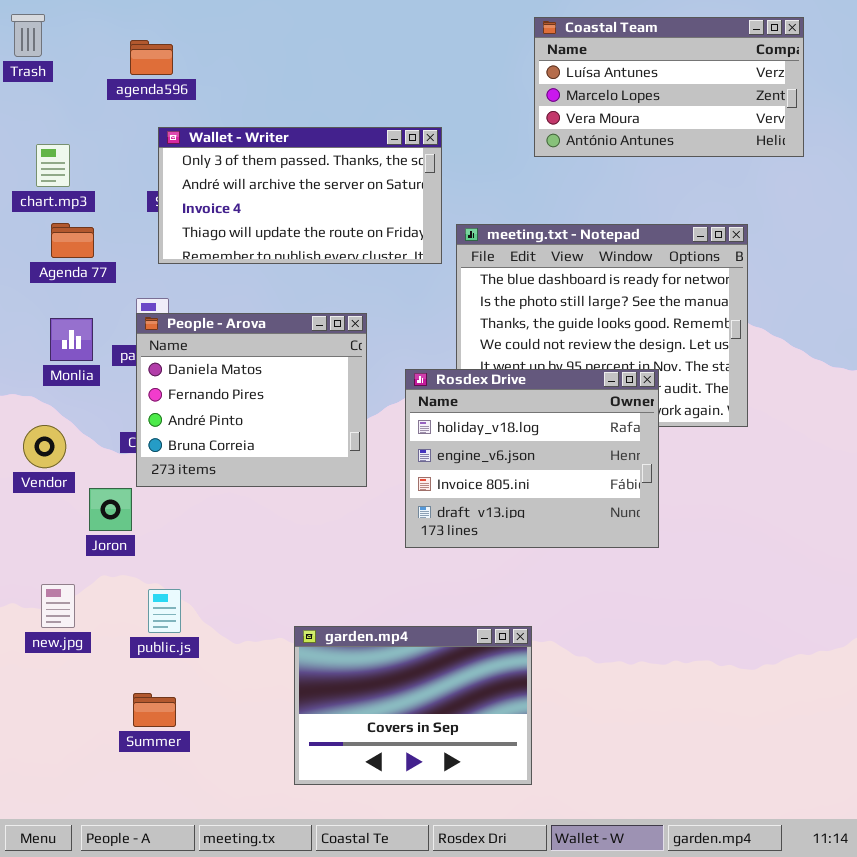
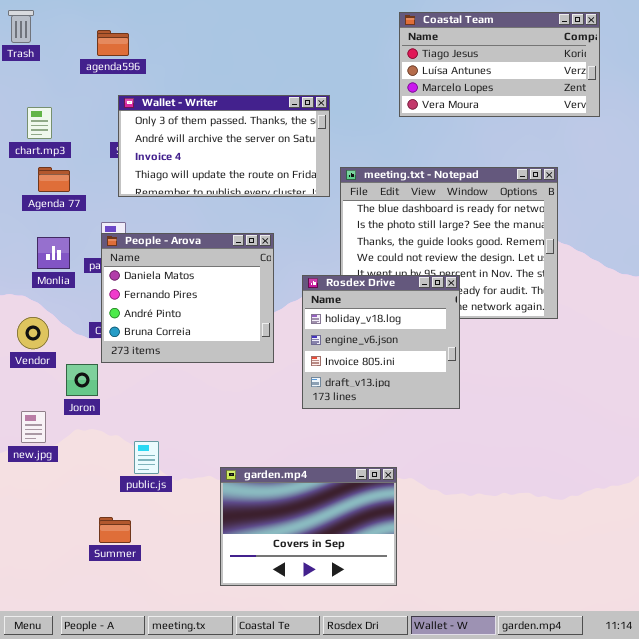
Coastal Team: [534,17,804,157] -> [399,12,600,117], scrolled up 1 row
Rosdex Drive: [405,369,659,548] -> [302,275,460,409], resized
new.jpg: [41,584,75,628] -> [21,411,46,443], moved
public.js: [148,589,181,633] -> [134,441,159,474], moved

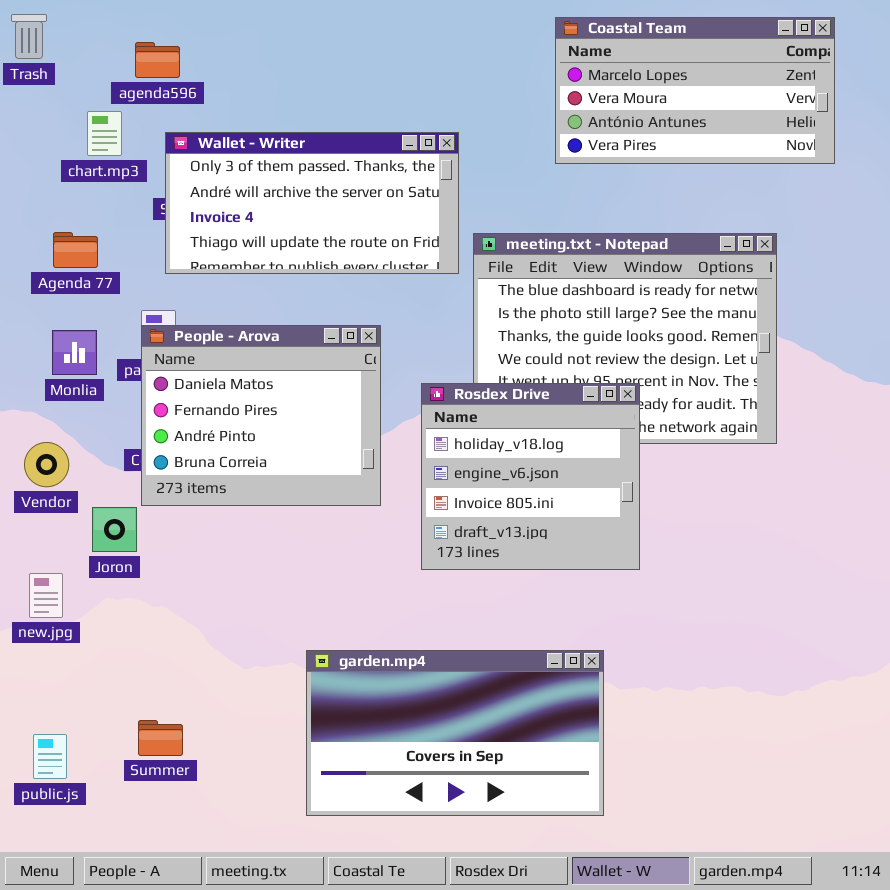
Coastal Team: [399,12,600,117] -> [555,17,835,164], scrolled down 2 rows
chart.mp3: [27,107,52,139] -> [87,111,122,156], moved
public.js: [134,441,159,474] -> [33,734,67,779], moved
garden.mp4: [220,467,397,586] -> [306,650,604,816], resized

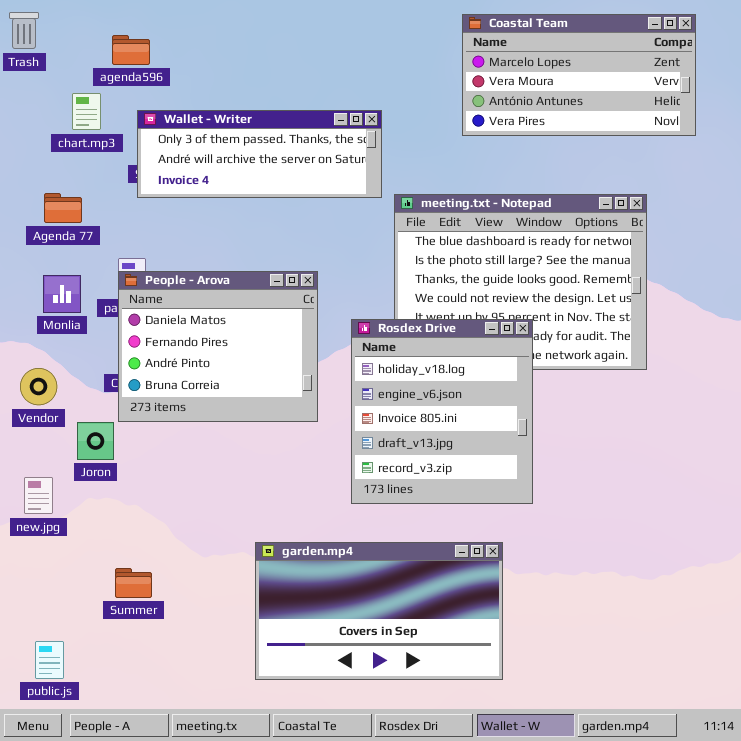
Wallet - Writer: [165,132,459,274] -> [137,110,382,198], resized
Rosdex Drive: [421,383,640,570] -> [351,319,533,504], resized
Summer: [138,720,183,756] -> [115,568,152,598], moved
public.js: [33,734,67,779] -> [35,641,64,679], moved

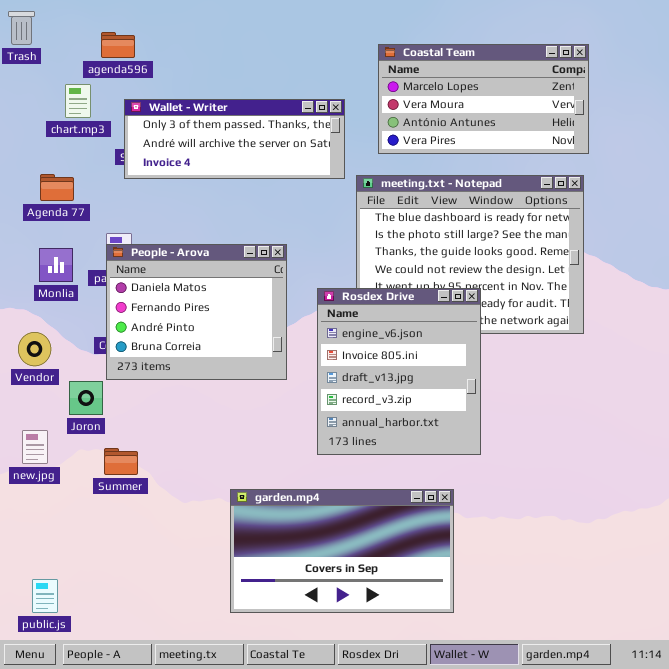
Coastal Team: [462,14,696,136] -> [378,44,589,154], moved
Rosdex Drive: [351,319,533,504] -> [317,288,481,455], scrolled down 1 row
Summer: [115,568,152,598] -> [104,448,138,475], moved

